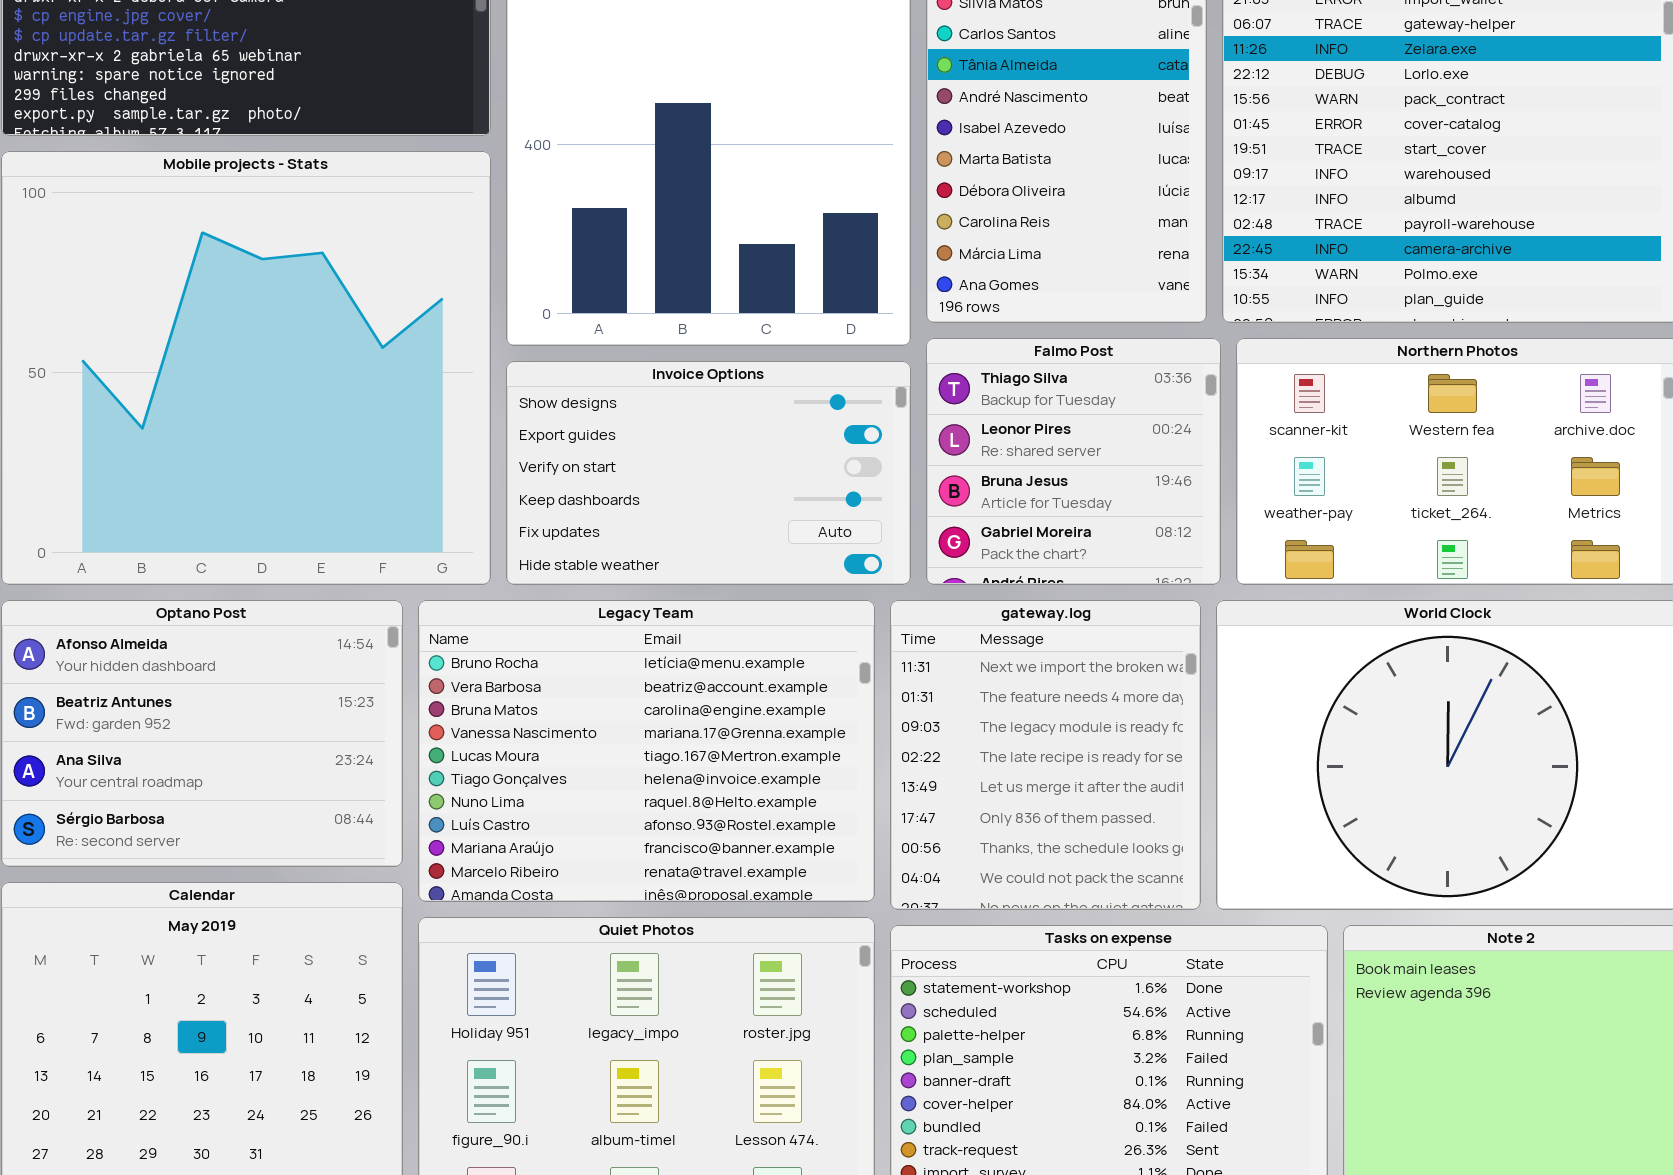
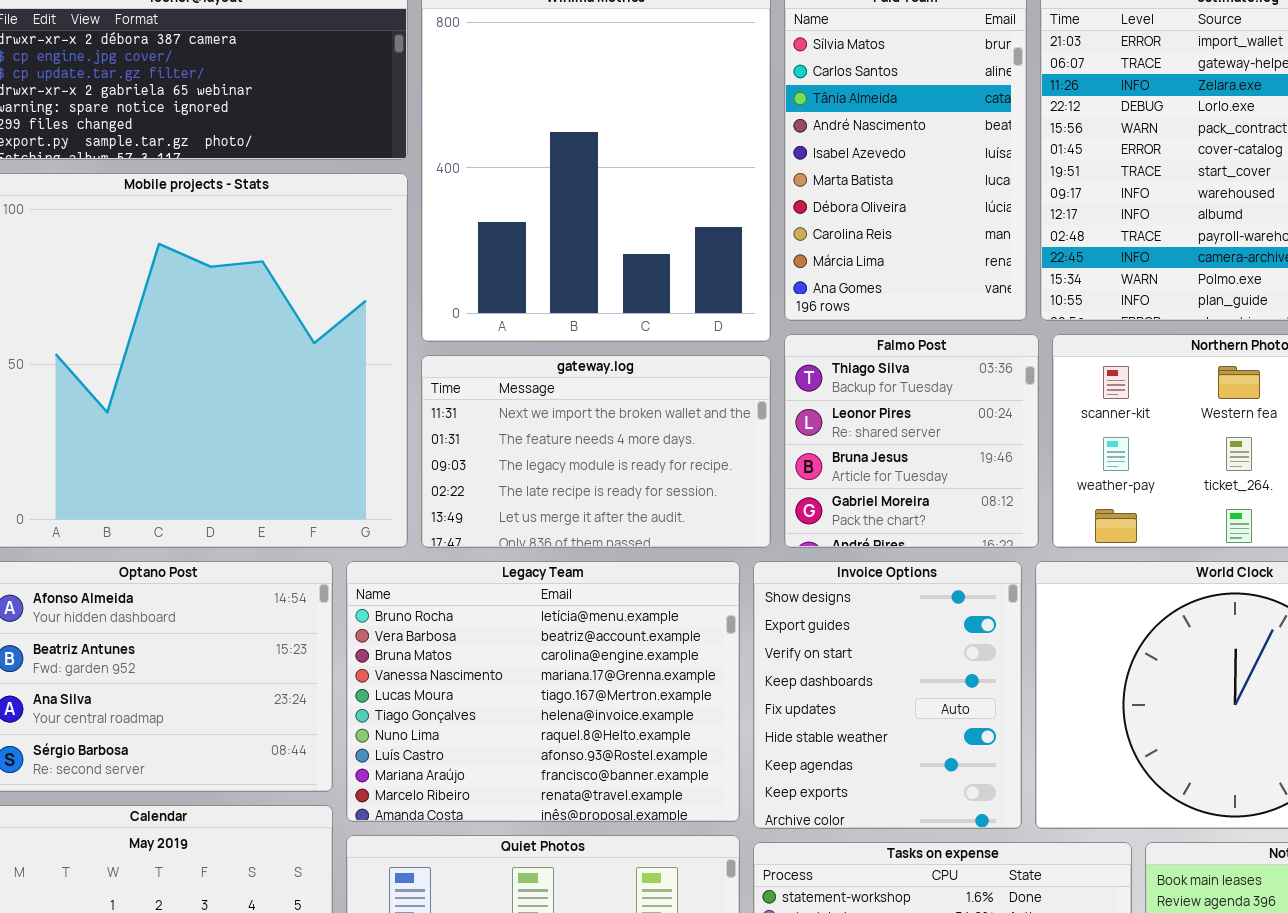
Invoice Options: [506,361,911,585] -> [753,561,1022,829], moved, resized
gateway.log: [890,600,1201,910] -> [421,355,771,548], moved, resized

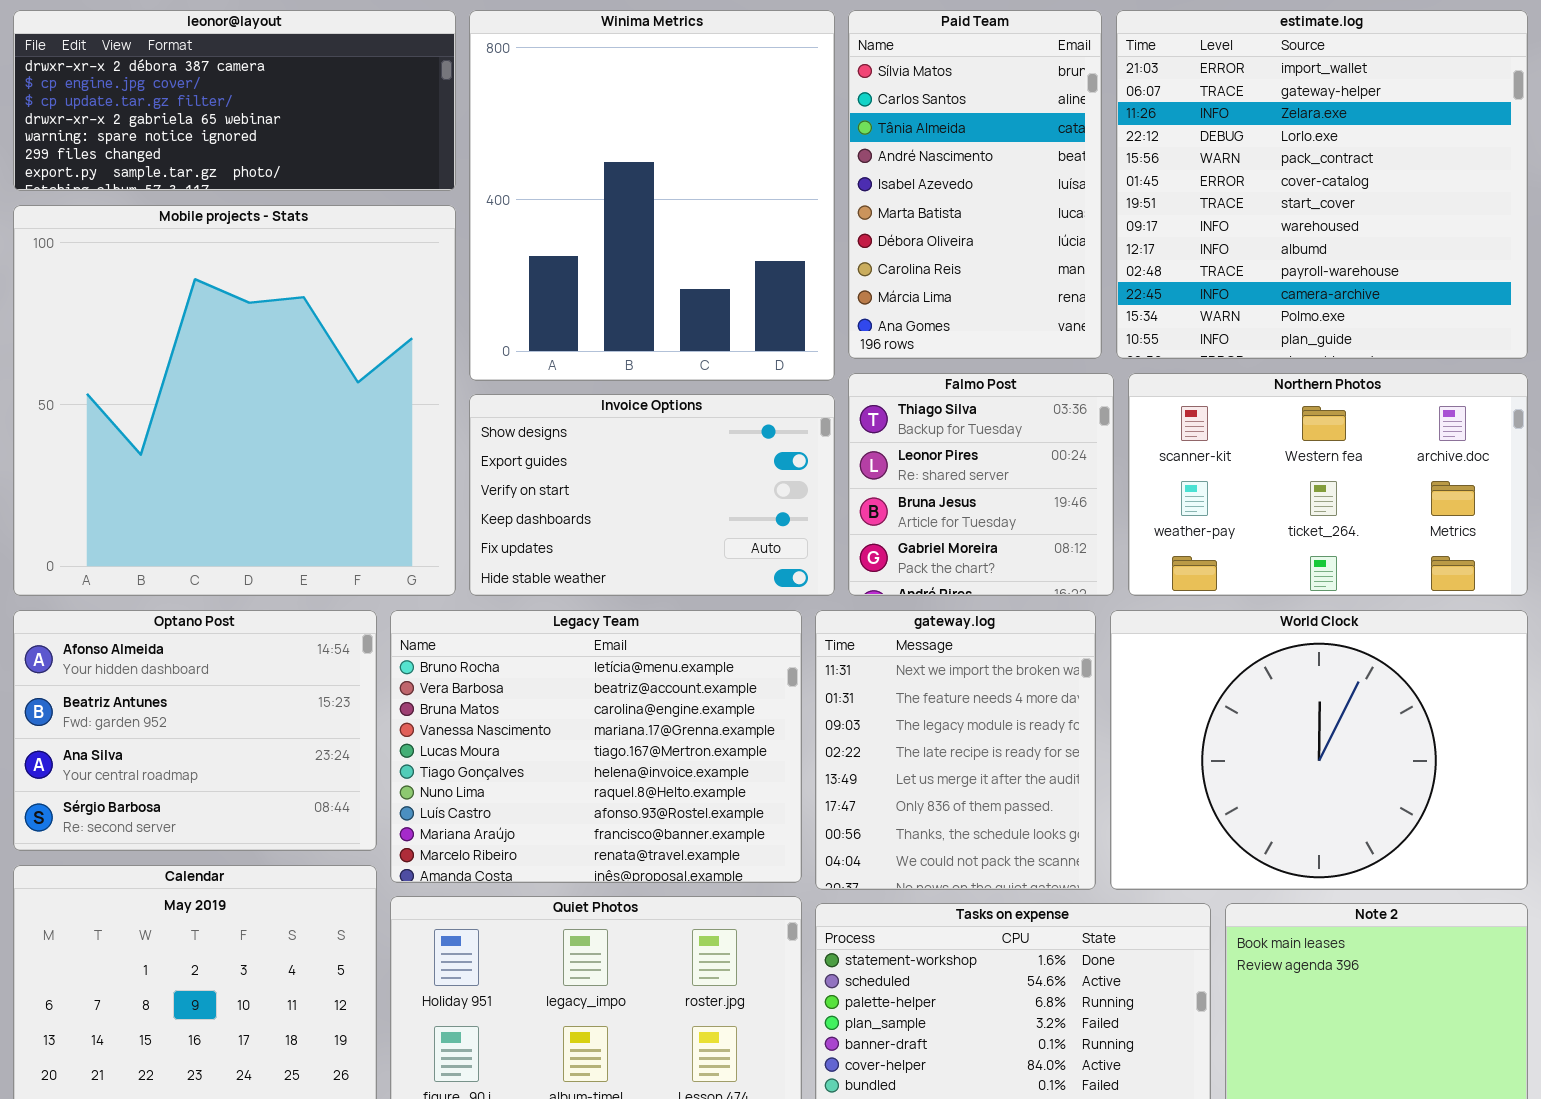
gateway.log: [421,355,771,548] -> [815,610,1096,890], moved, resized
Invoice Options: [753,561,1022,829] -> [469,394,835,596], moved, resized

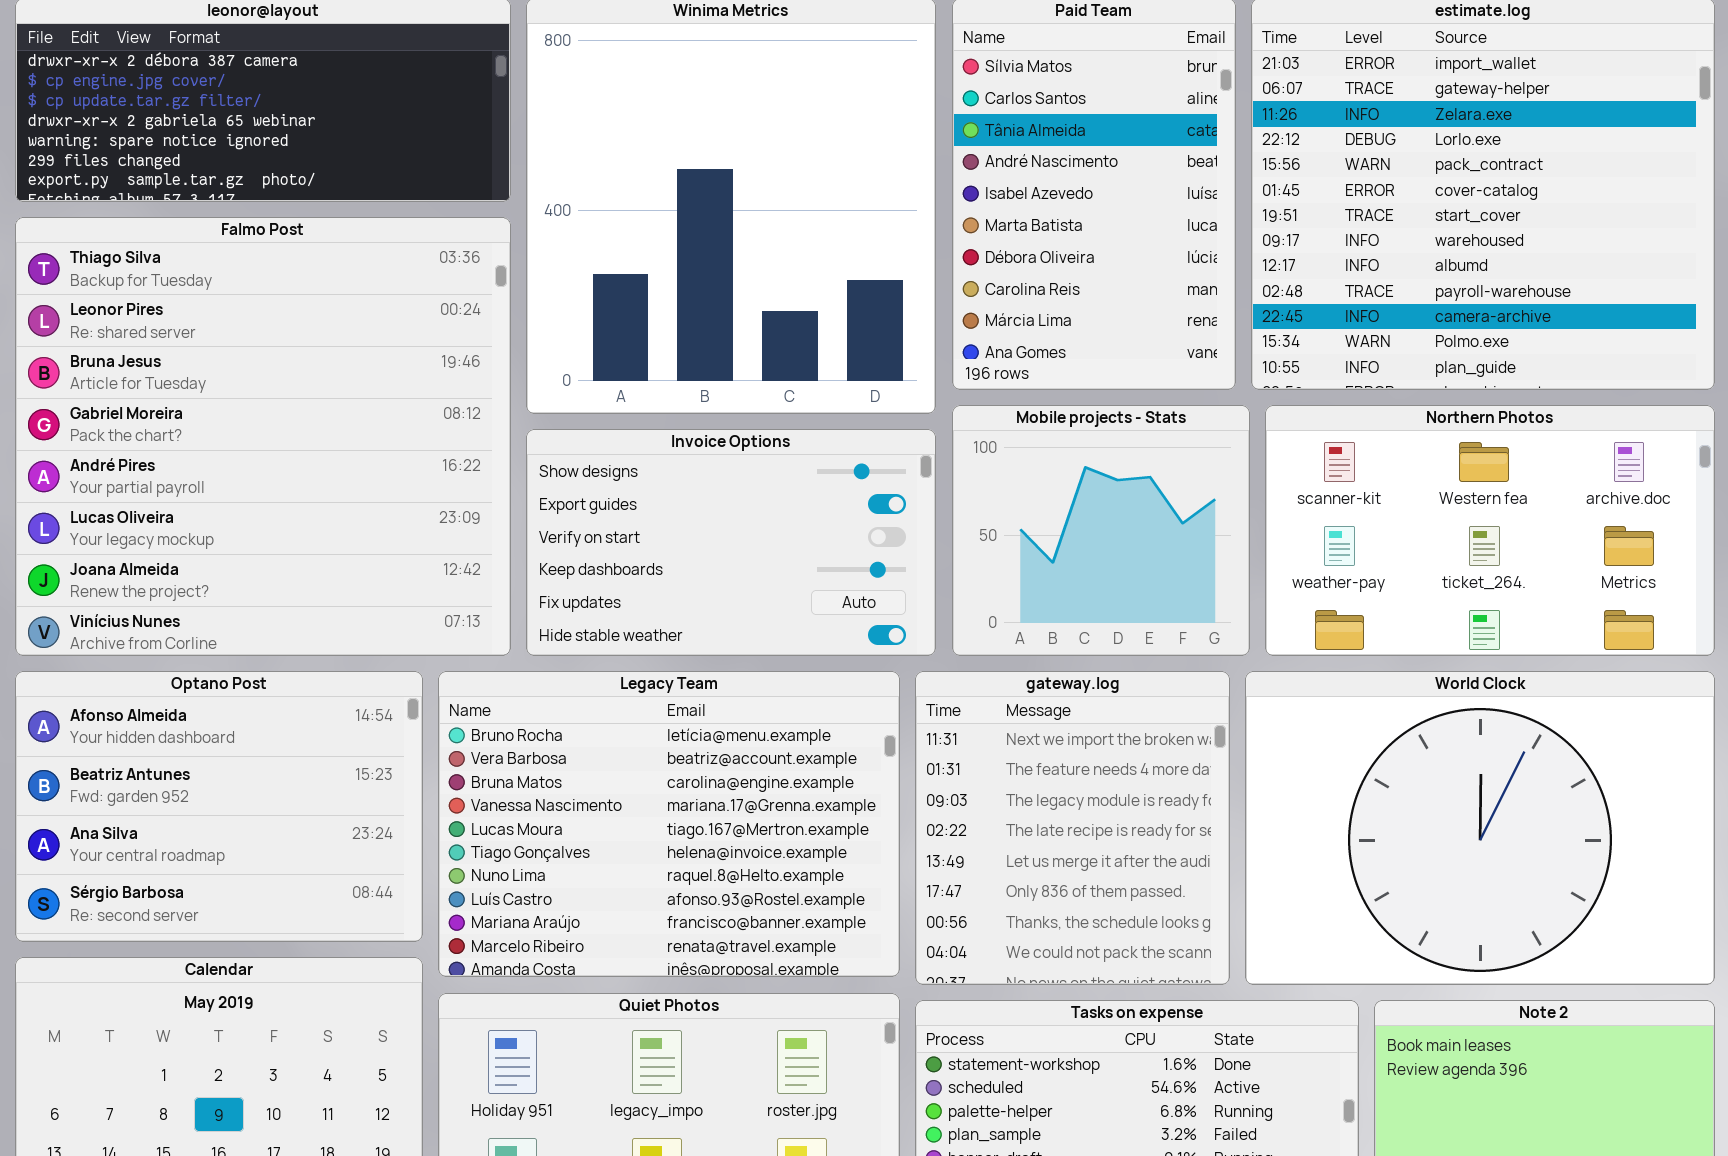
Mobile projects - Stats: [13,205,456,596] -> [952,405,1250,656], moved, resized
Falmo Post: [848,373,1114,596] -> [15,217,511,656], moved, resized

